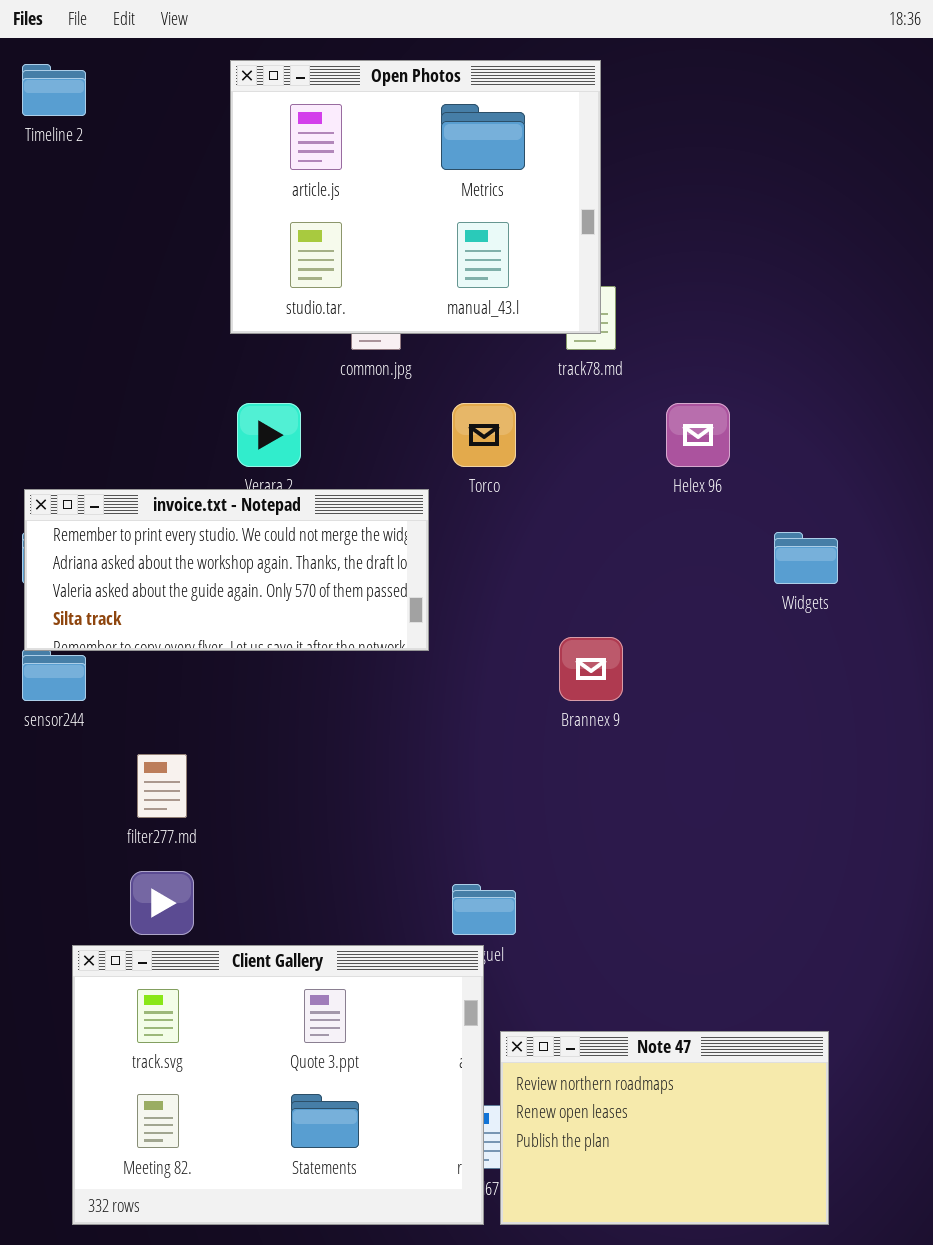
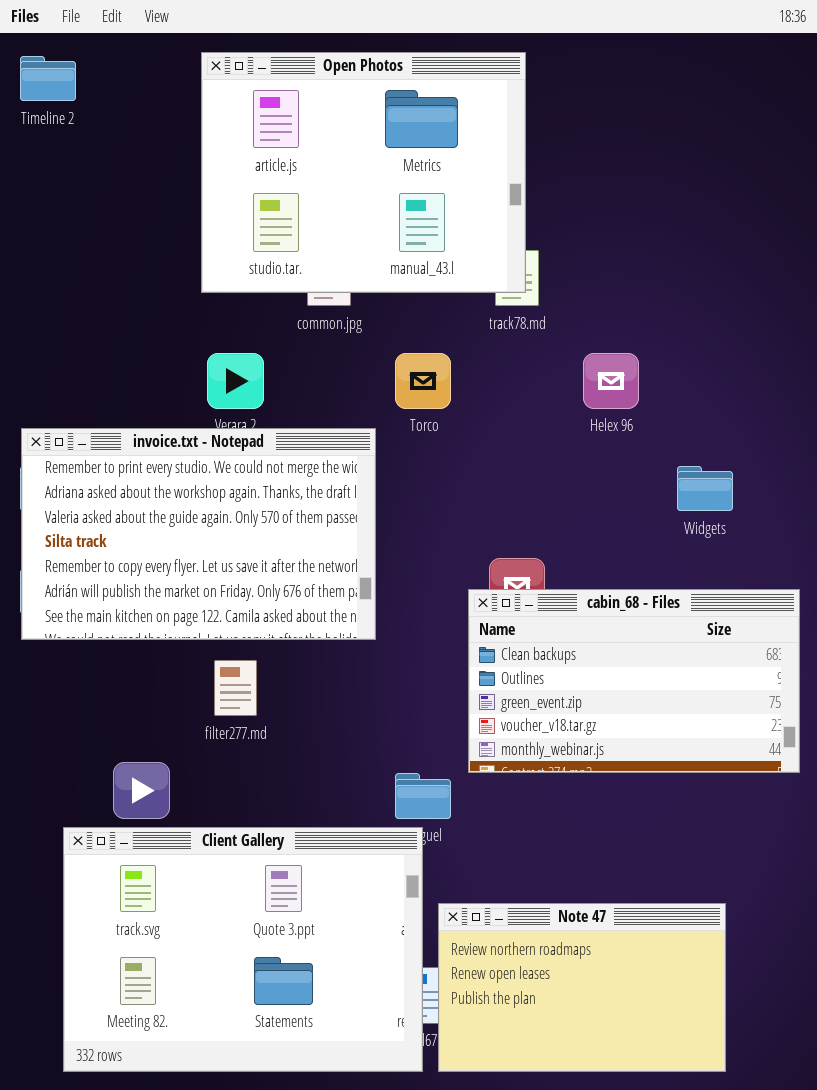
invoice.txt - Notepad: [24,489,429,651] -> [21,428,376,640], resized
cabin_68 - Files: none -> [468,589,800,773], opened
filter277.md: [137,754,187,818] -> [214,660,257,716], moved

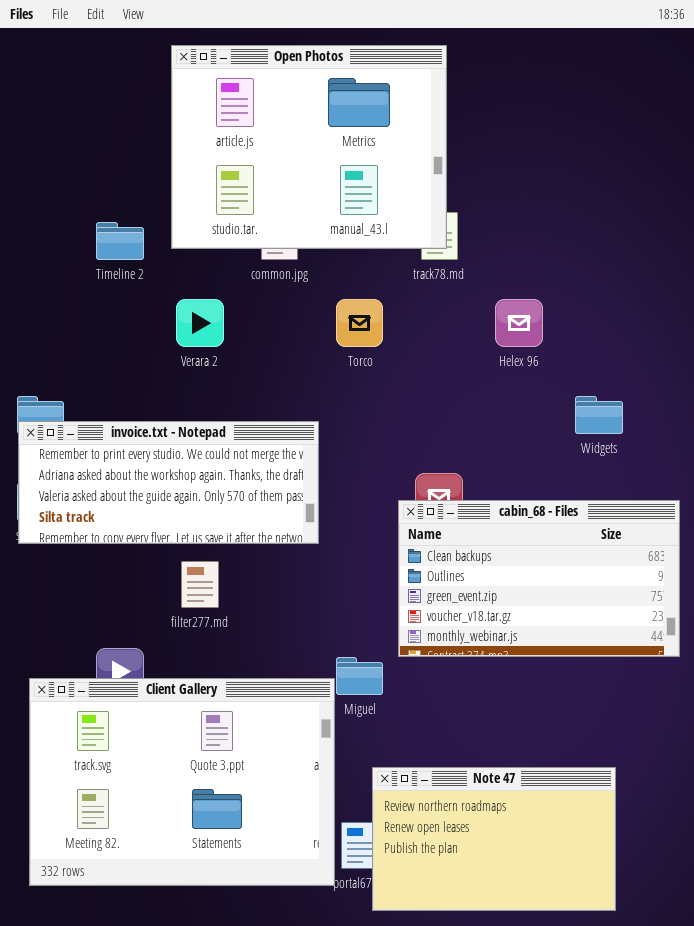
Timeline 2: [20,56,76,101] -> [96,222,144,260], moved
invoice.txt - Notepad: [21,428,376,640] -> [18,421,319,544], resized
Client Gallery: [63,827,423,1072] -> [29,678,335,886], moved

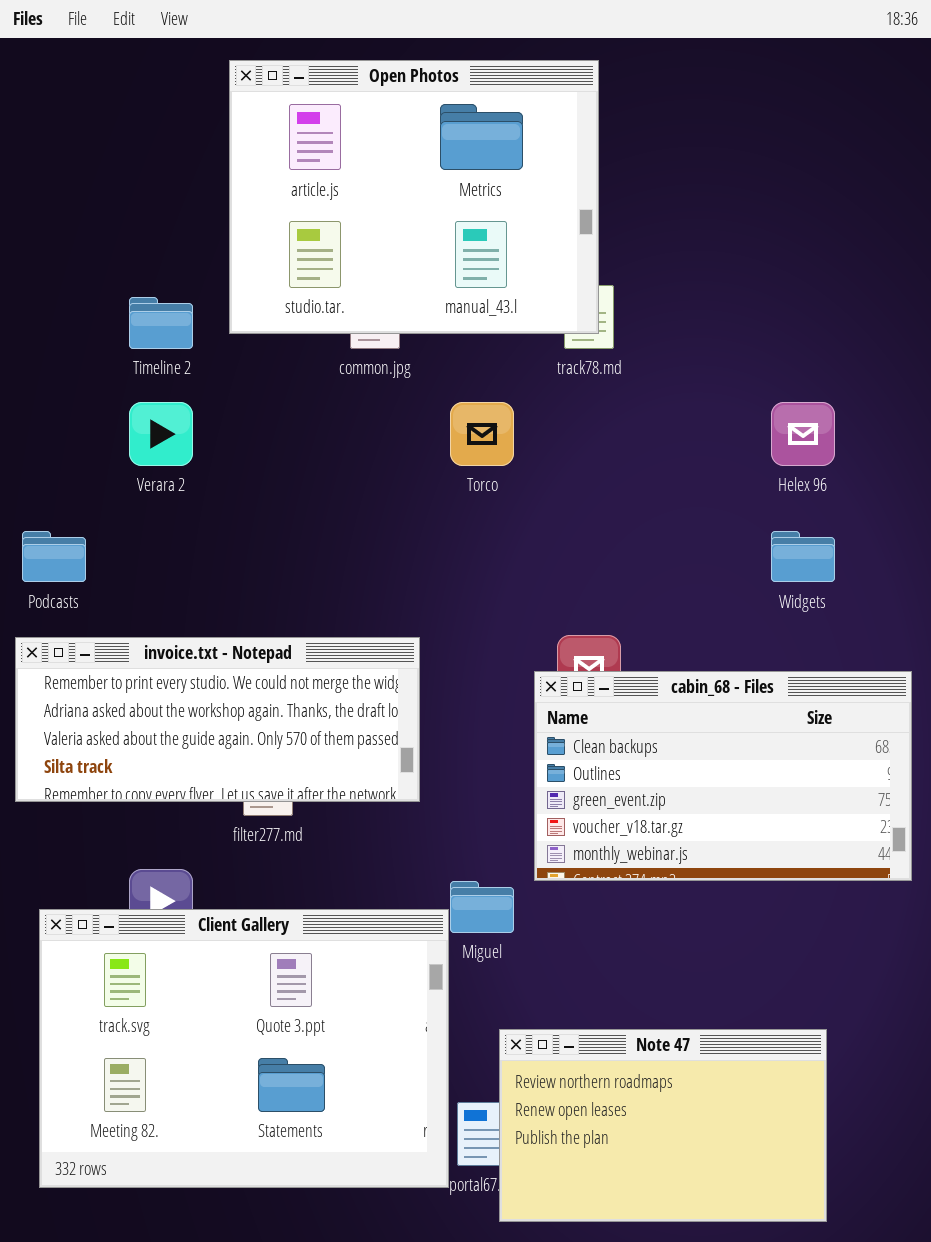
Verara 2: [176,299,224,347] -> [129,402,193,466], moved
Helex 96: [495,299,543,347] -> [771,402,835,466], moved
invoice.txt - Notepad: [18,421,319,544] -> [15,637,420,802], moved

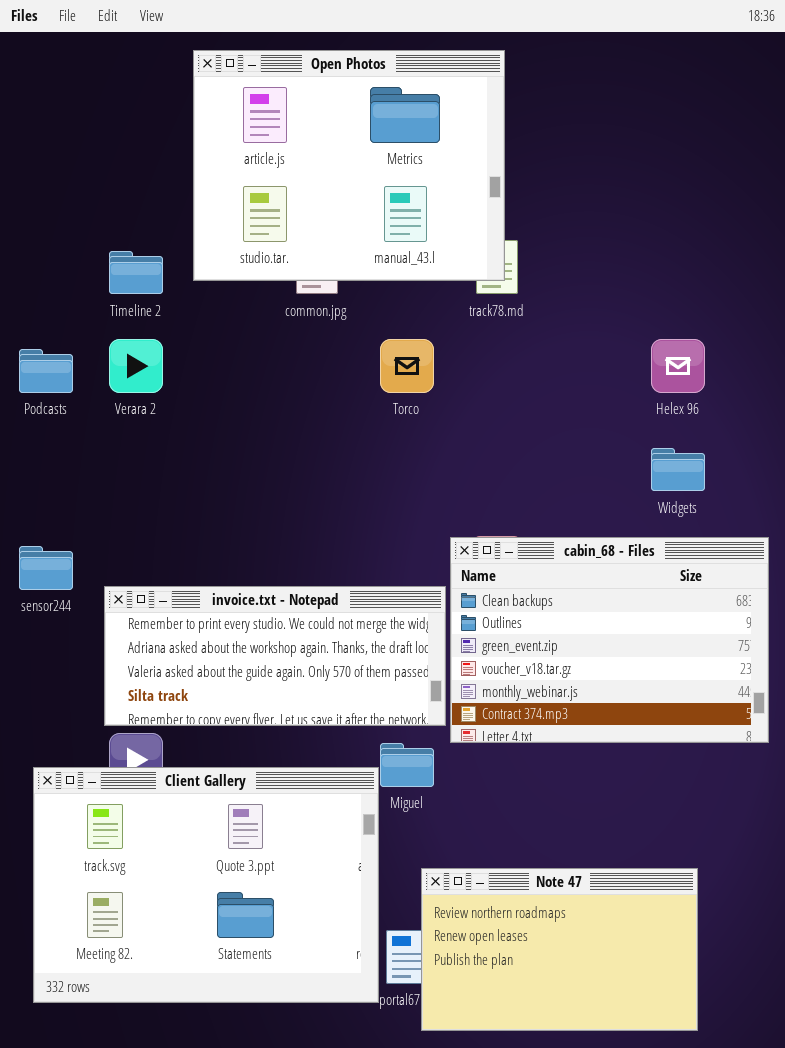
Podcasts: [22,531,86,582] -> [19,349,73,393], moved
invoice.txt - Notepad: [15,637,420,802] -> [104,586,446,726], moved
cabin_68 - Files: [534,671,912,881] -> [450,537,769,743], resized

